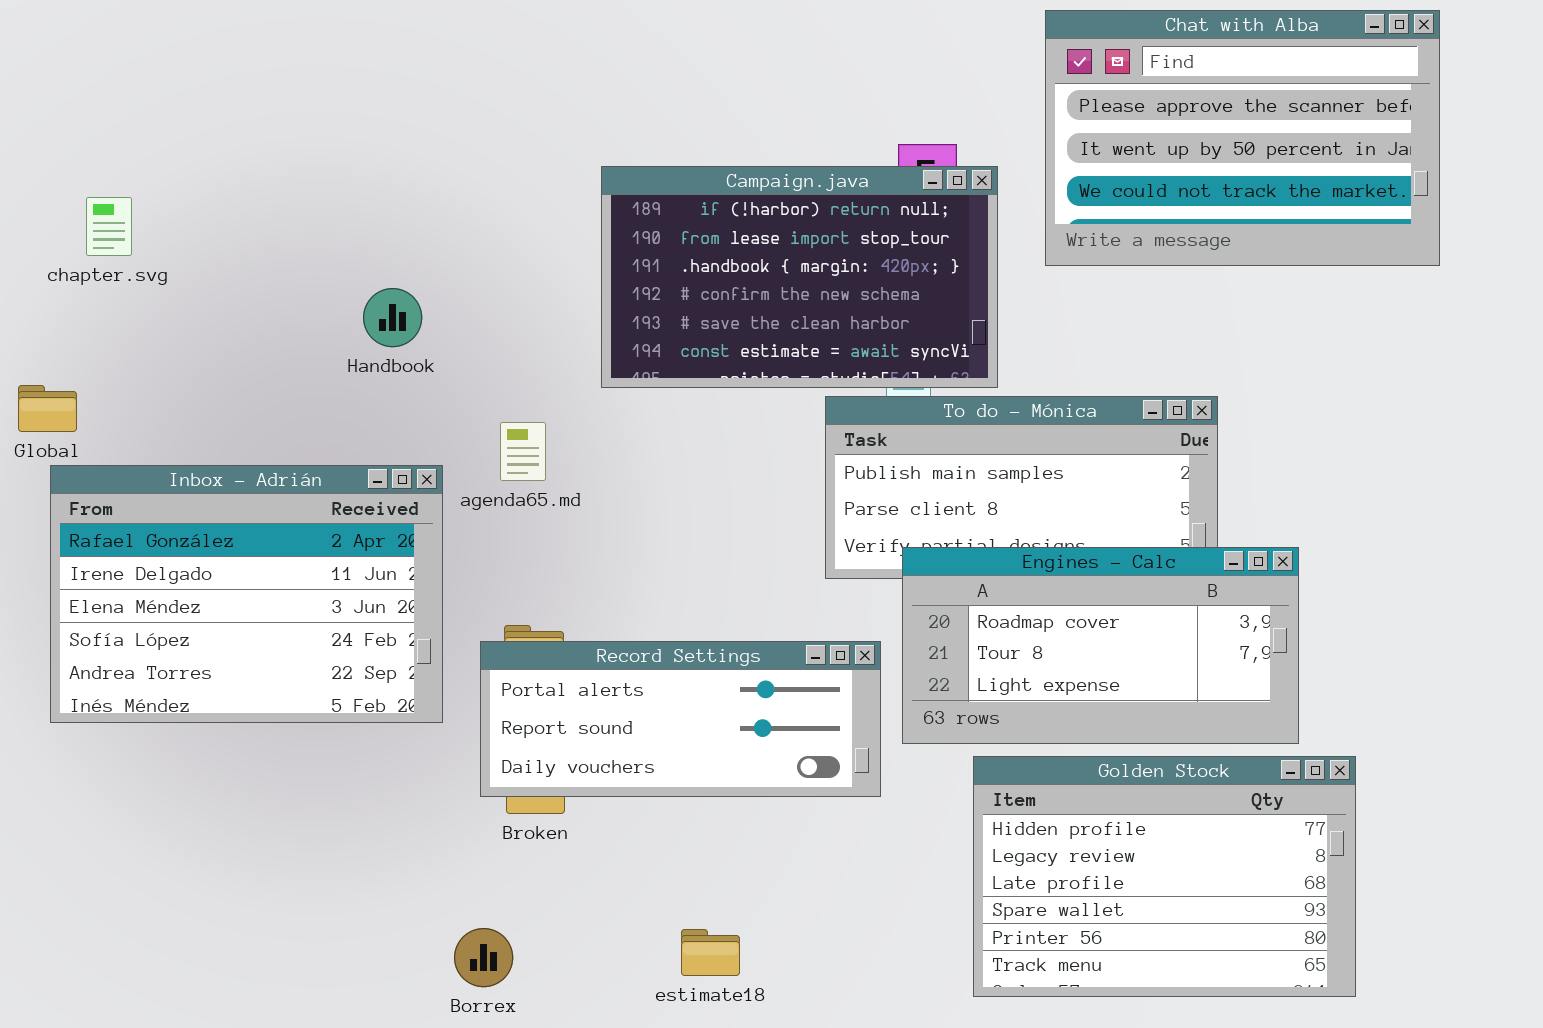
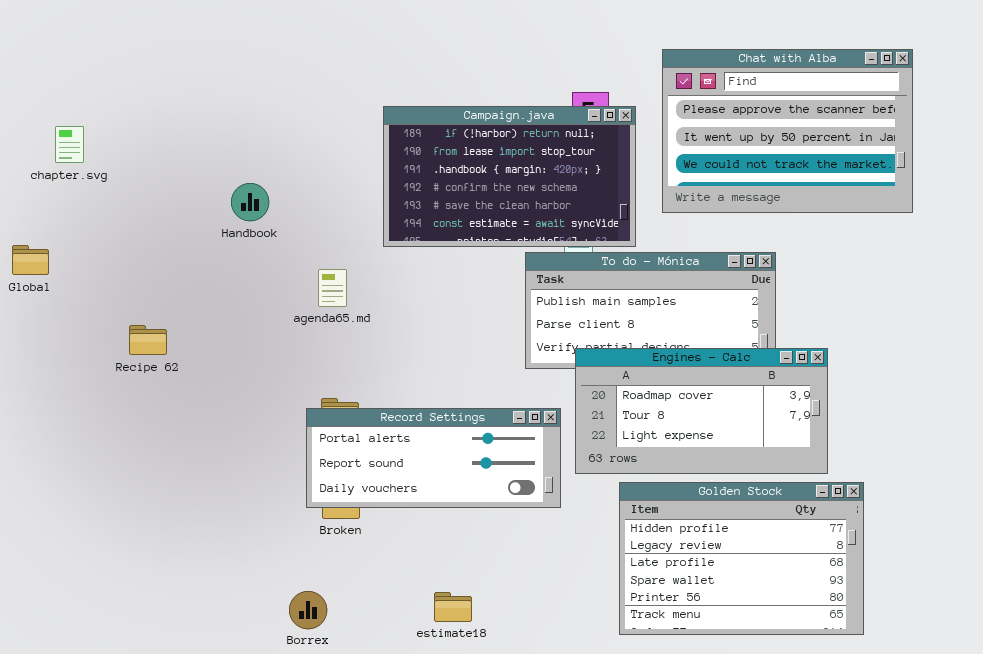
Chat with Alba: [1045,10,1440,266] -> [662,49,913,213], moved
Inbox - Adrián: [50,465,443,723] -> none, closed

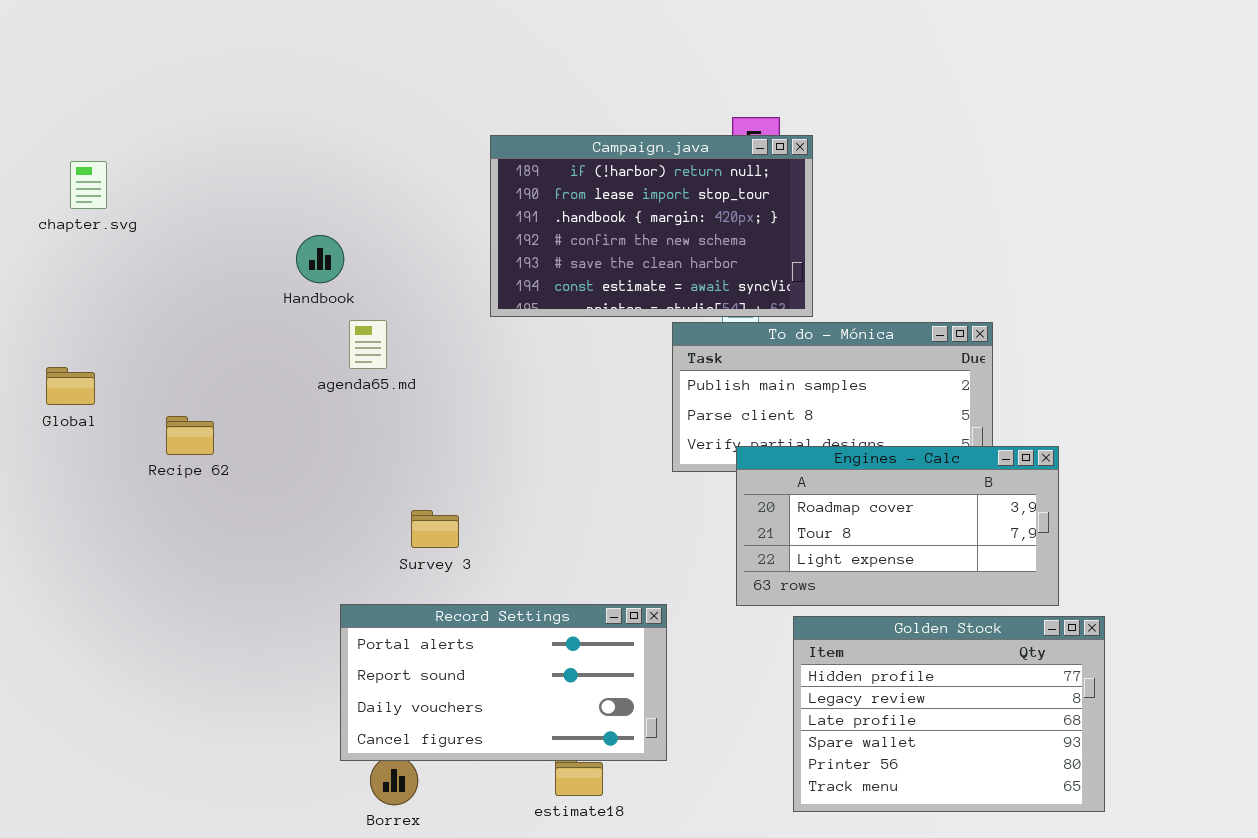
Chat with Alba: [662,49,913,213] -> none, closed
Global: [12,245,49,275] -> [46,367,95,405], moved
agenda65.md: [318,269,347,307] -> [349,320,387,369], moved
Record Settings: [306,408,561,508] -> [340,604,667,761], moved, resized

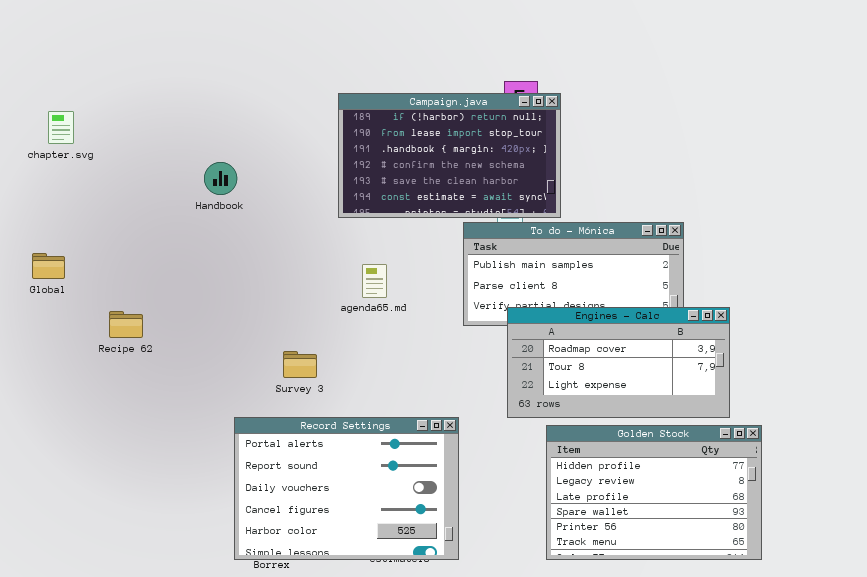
agenda65.md: [349,320,387,369] -> [362,264,387,298], moved
Recipe 62: [166,416,214,455] -> [109,311,143,338], moved
Record Settings: [340,604,667,761] -> [234,417,459,560], resized

